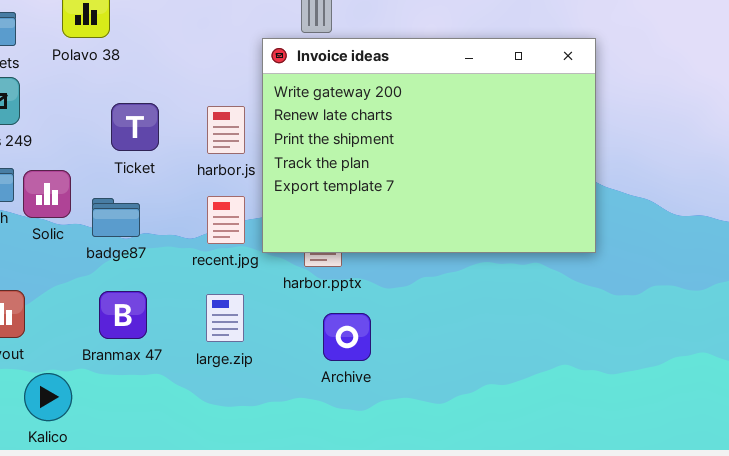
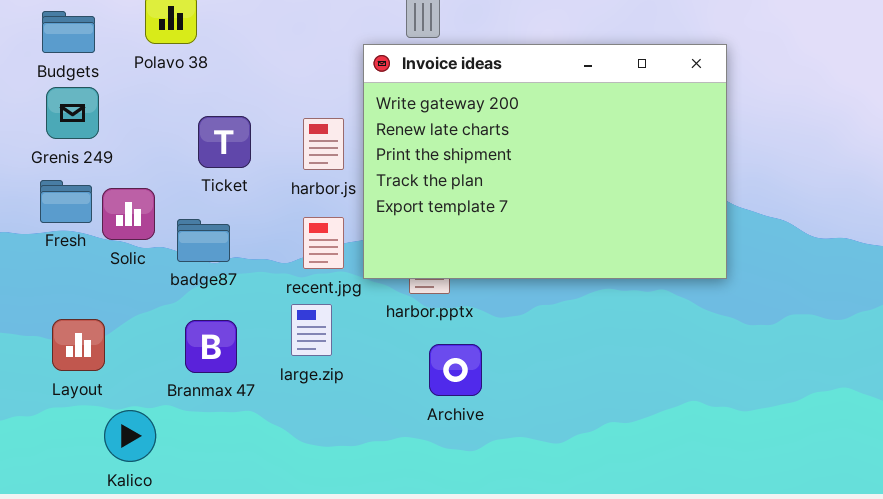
large.zip: [206,294,244,342] -> [291,304,332,356], moved

